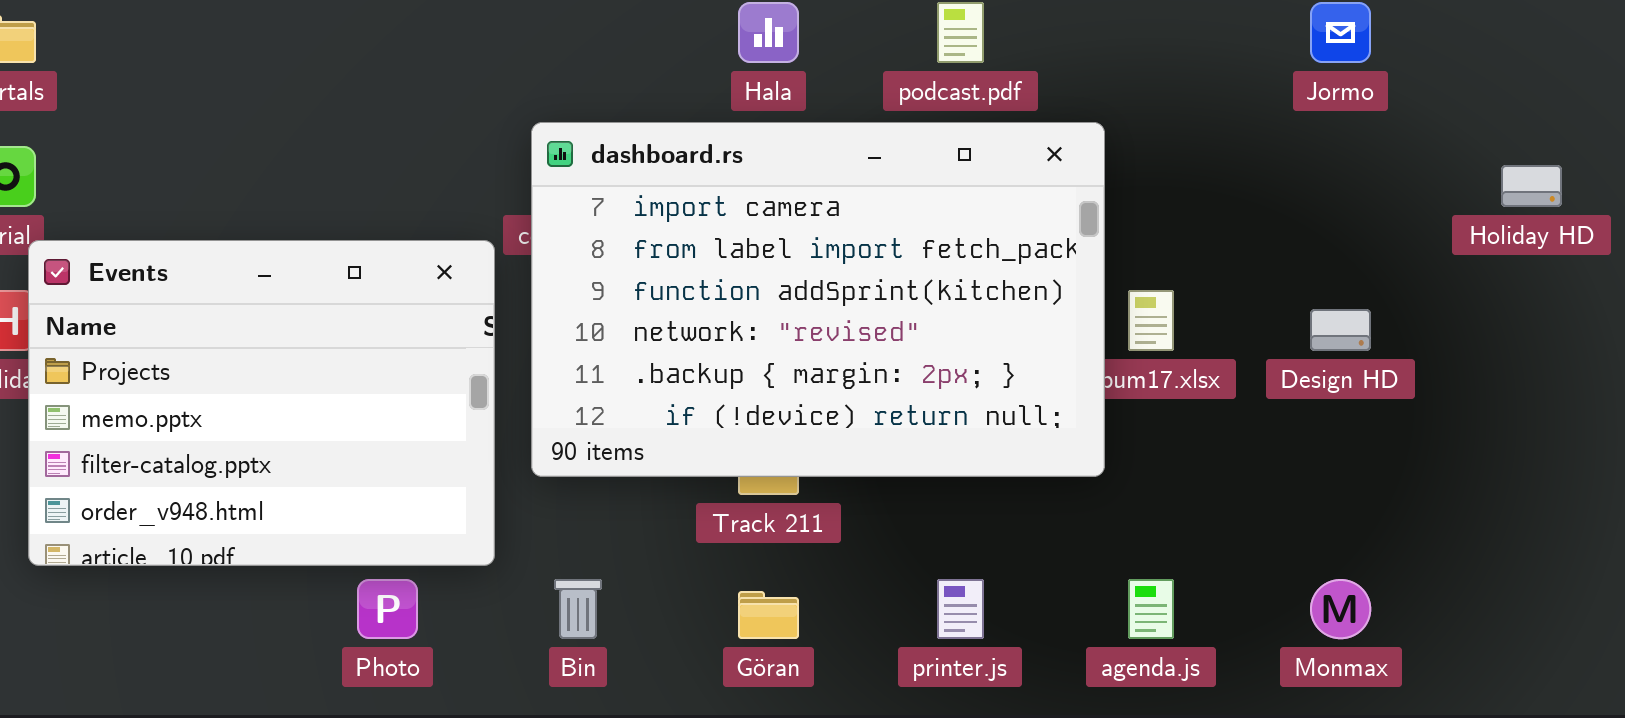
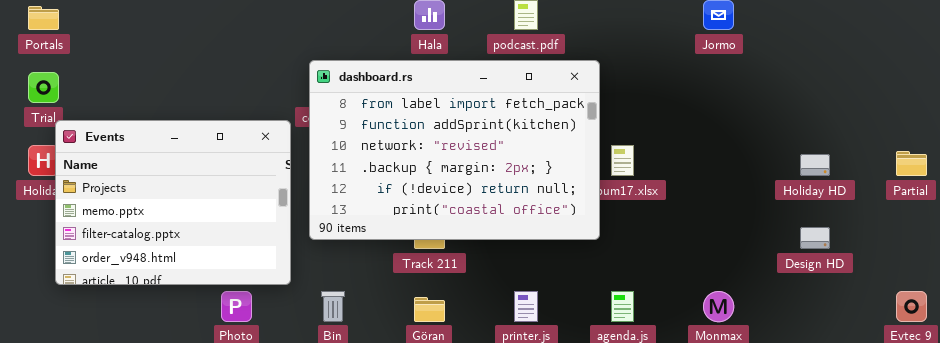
dashboard.rs: [531,122,1105,477] -> [309,60,600,240], scrolled down 1 row
Holiday HD: [1501,165,1562,207] -> [800,154,830,176], moved
Design HD: [1310,309,1371,351] -> [800,227,830,249], moved

